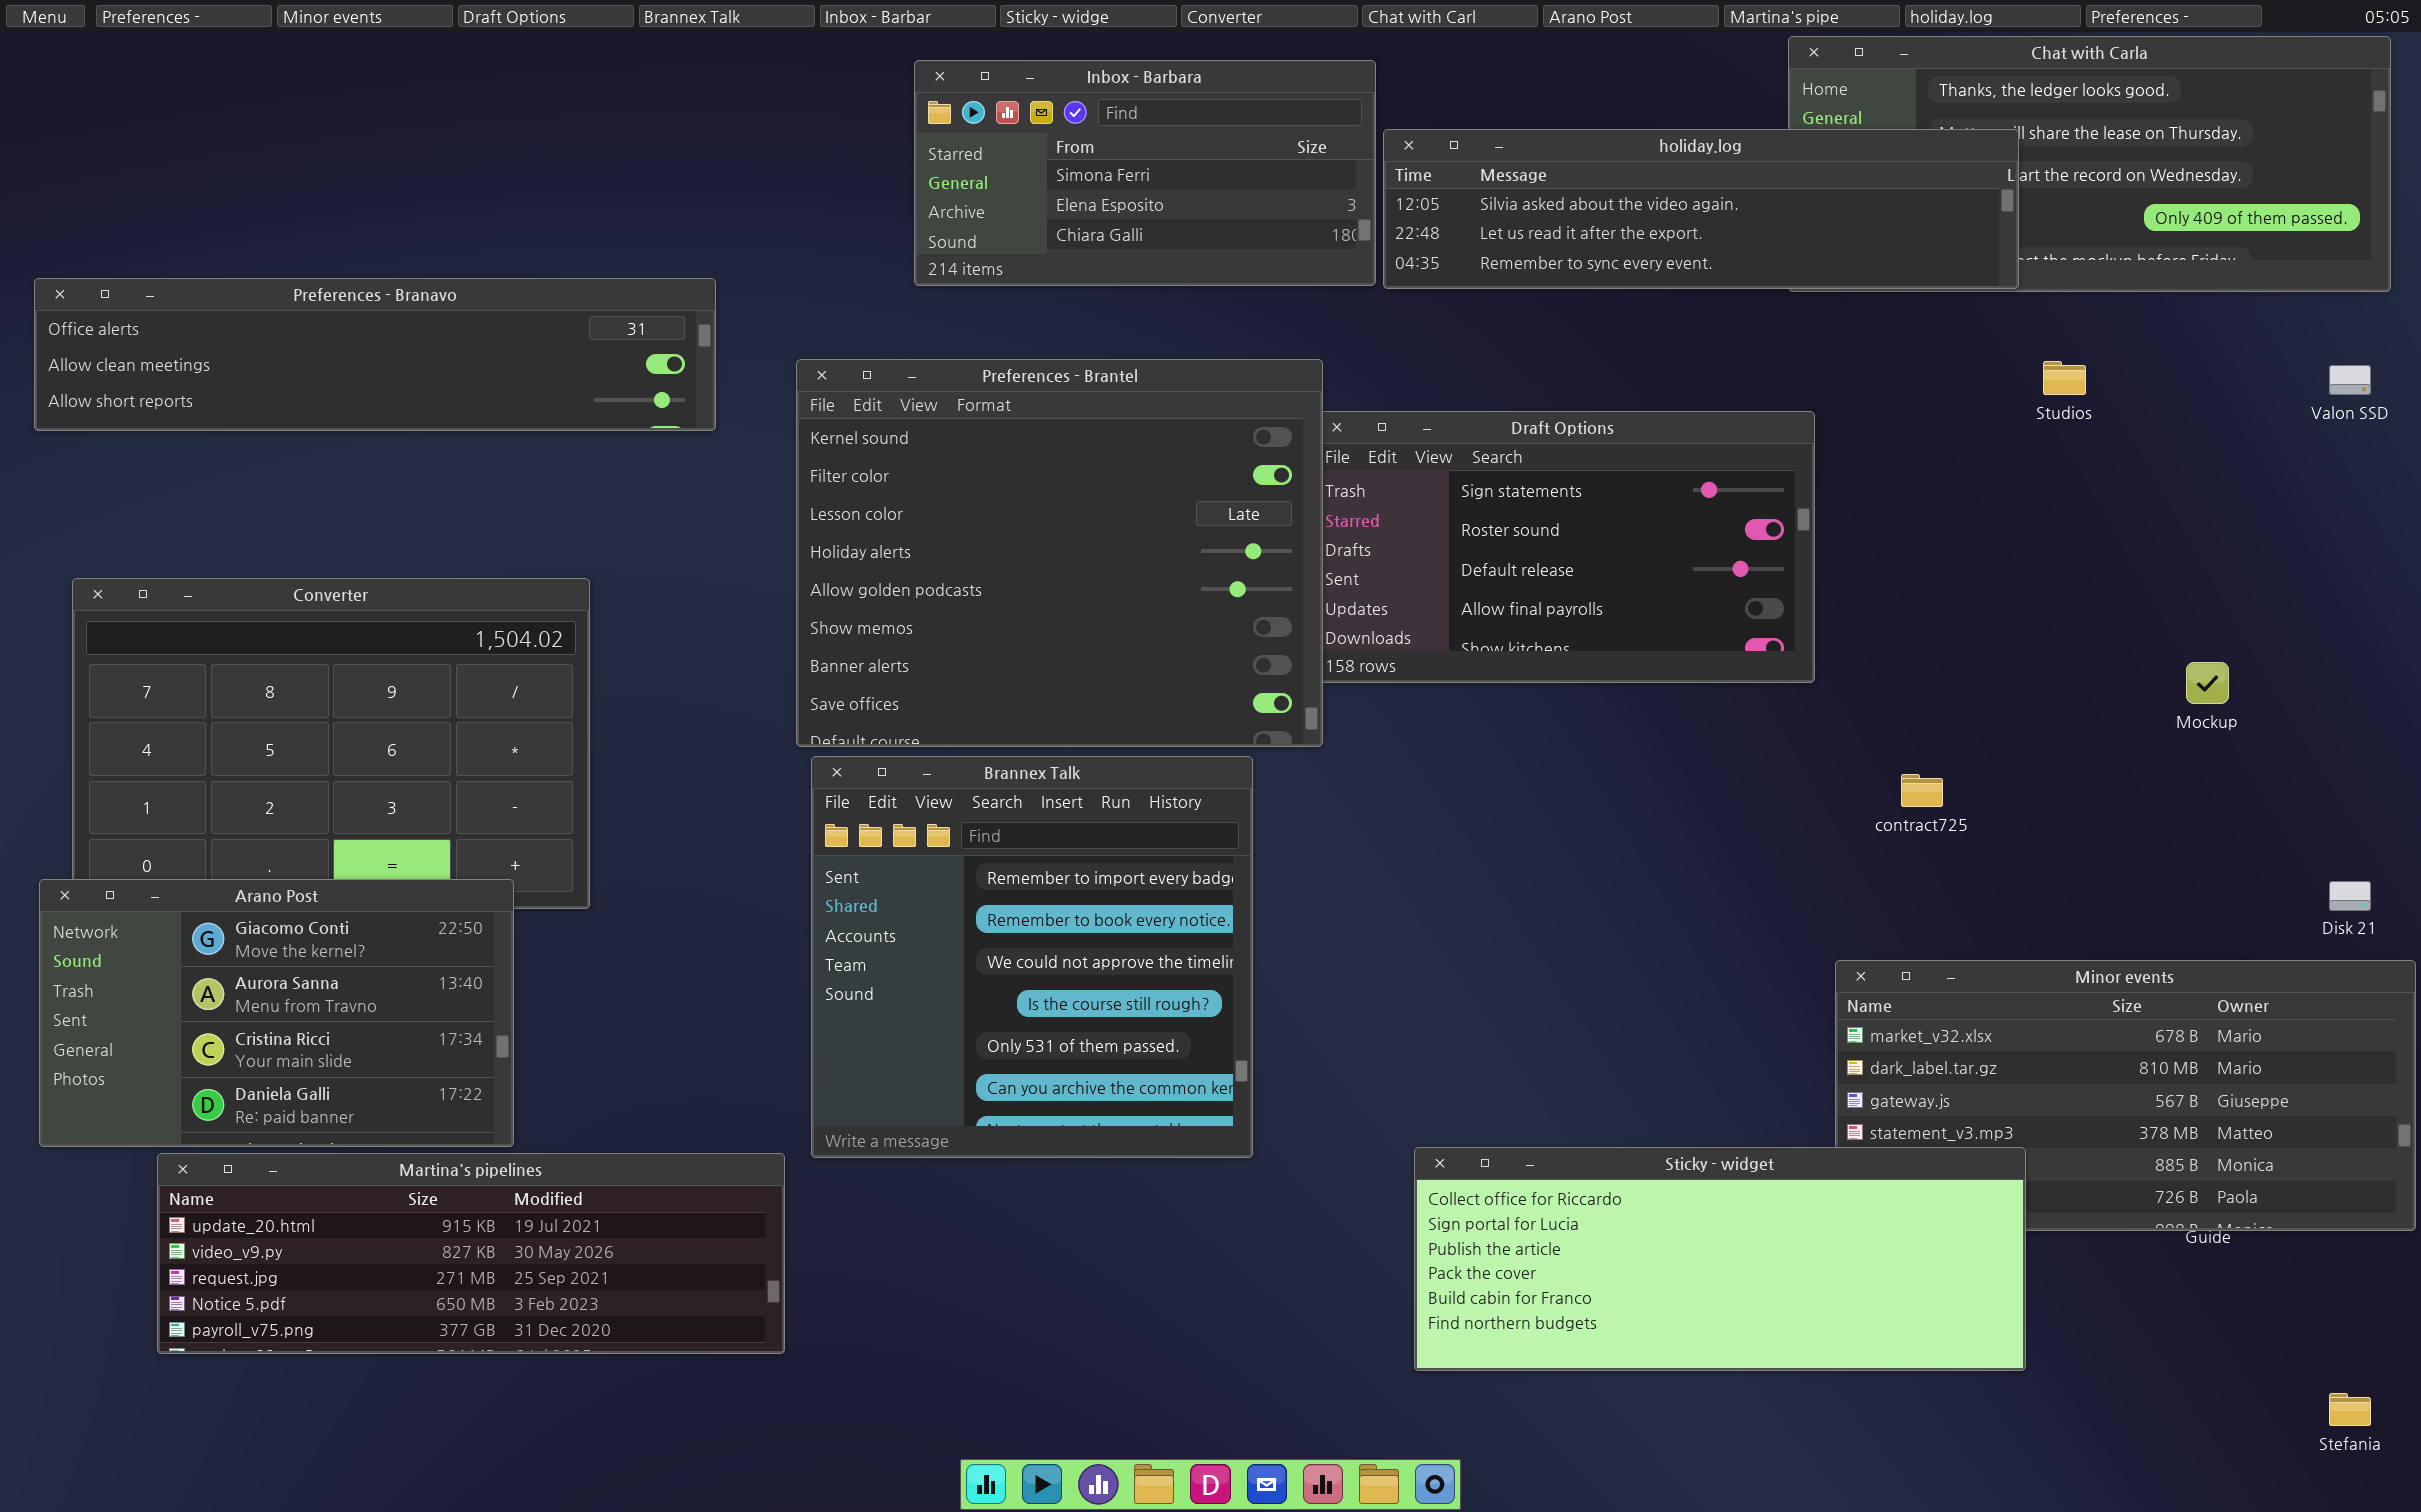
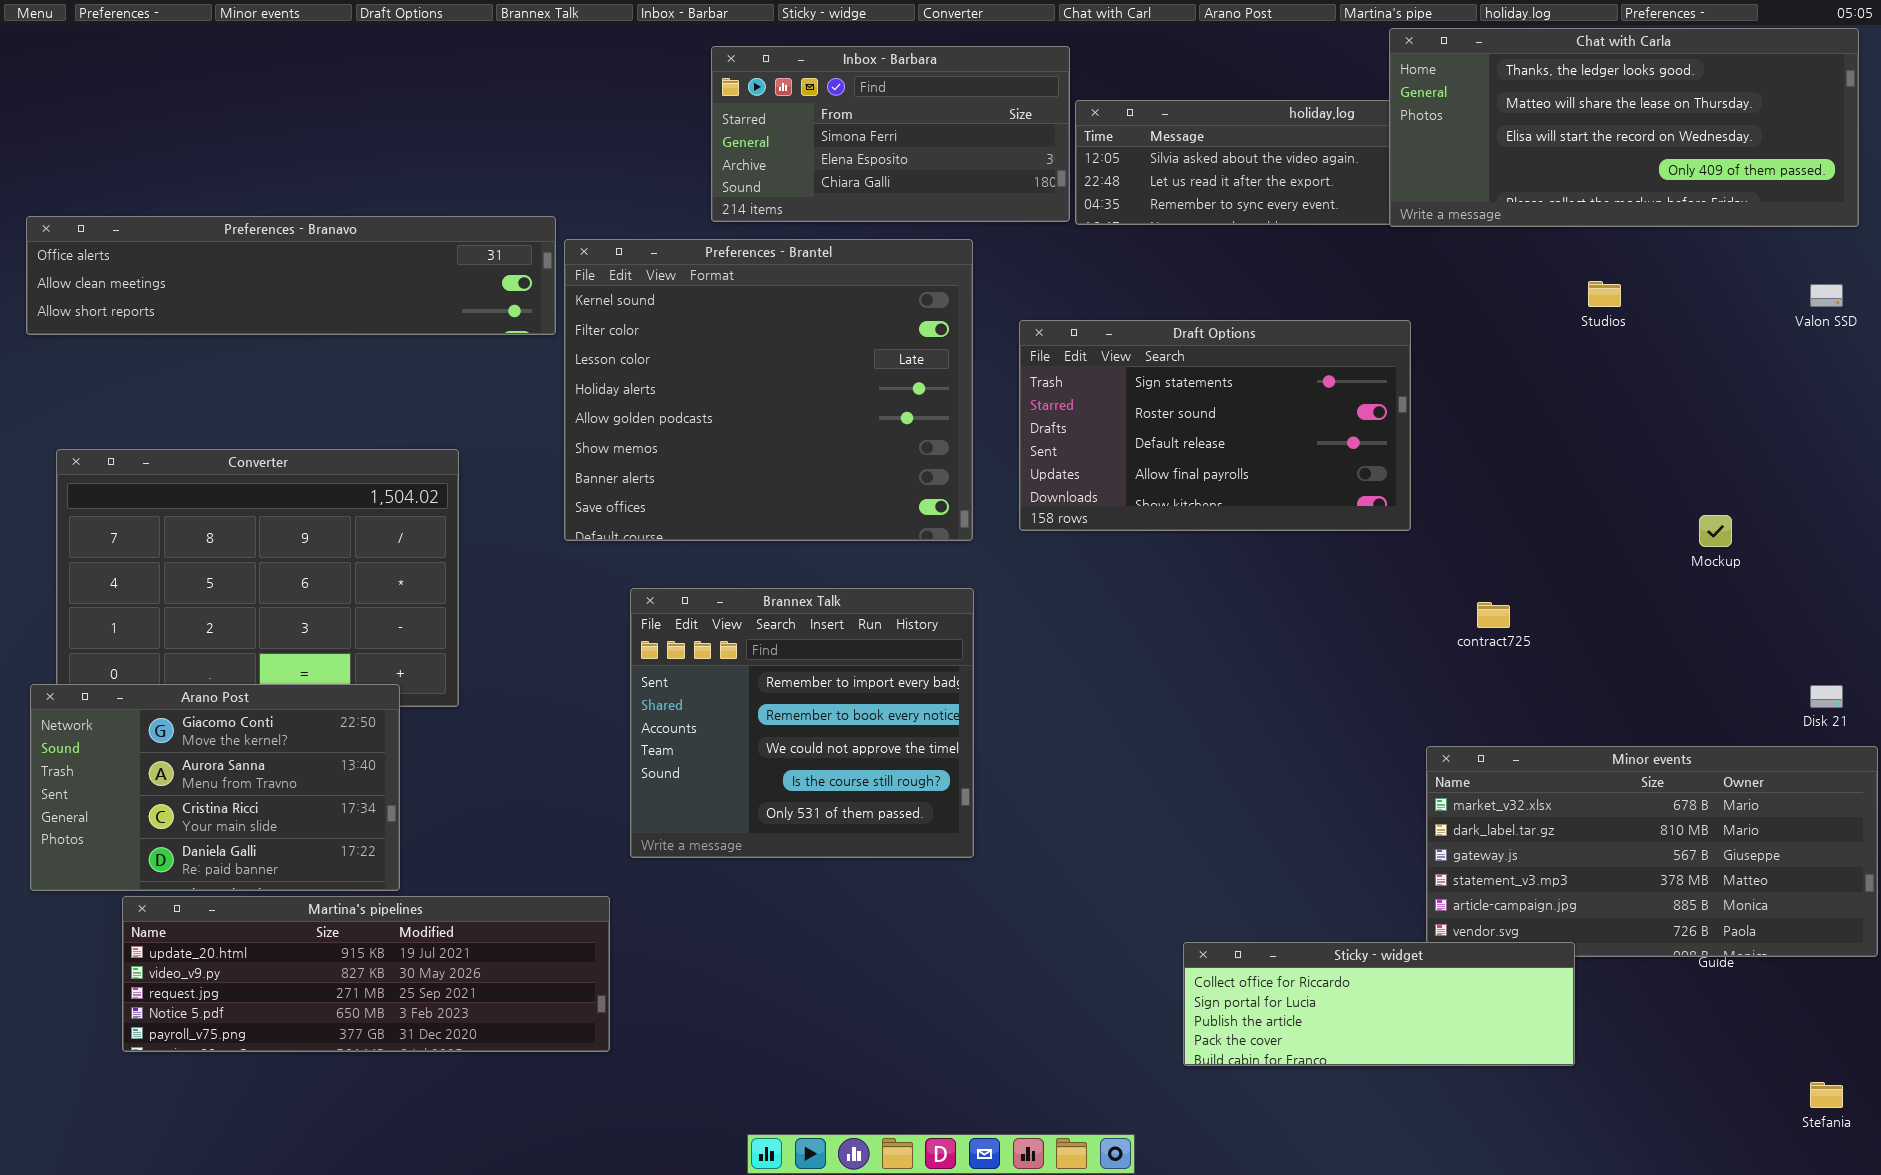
Chat with Carla: [1788,36,2391,292] -> [1389,28,1859,227], raised
Preferences - Brantel: [796,359,1323,747] -> [564,239,973,541], moved
Brannex Talk: [811,756,1253,1158] -> [630,588,974,858], resized
Sticky - widget: [1414,1147,2026,1371] -> [1183,942,1575,1066], resized

